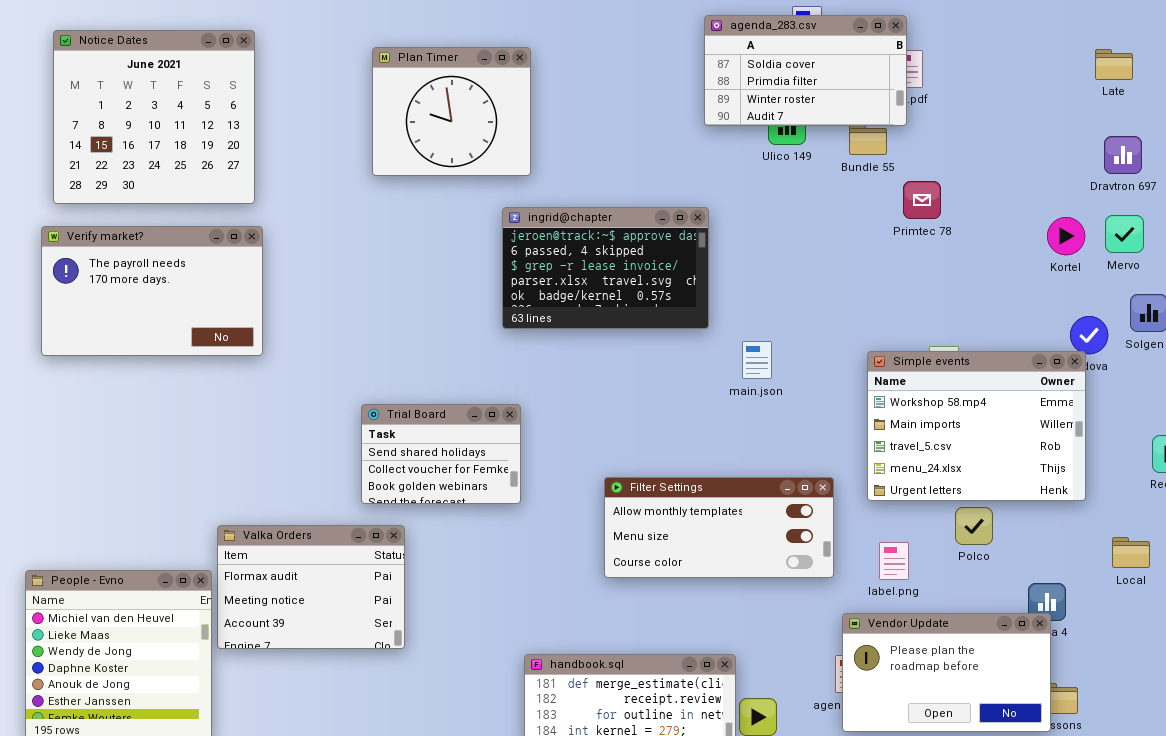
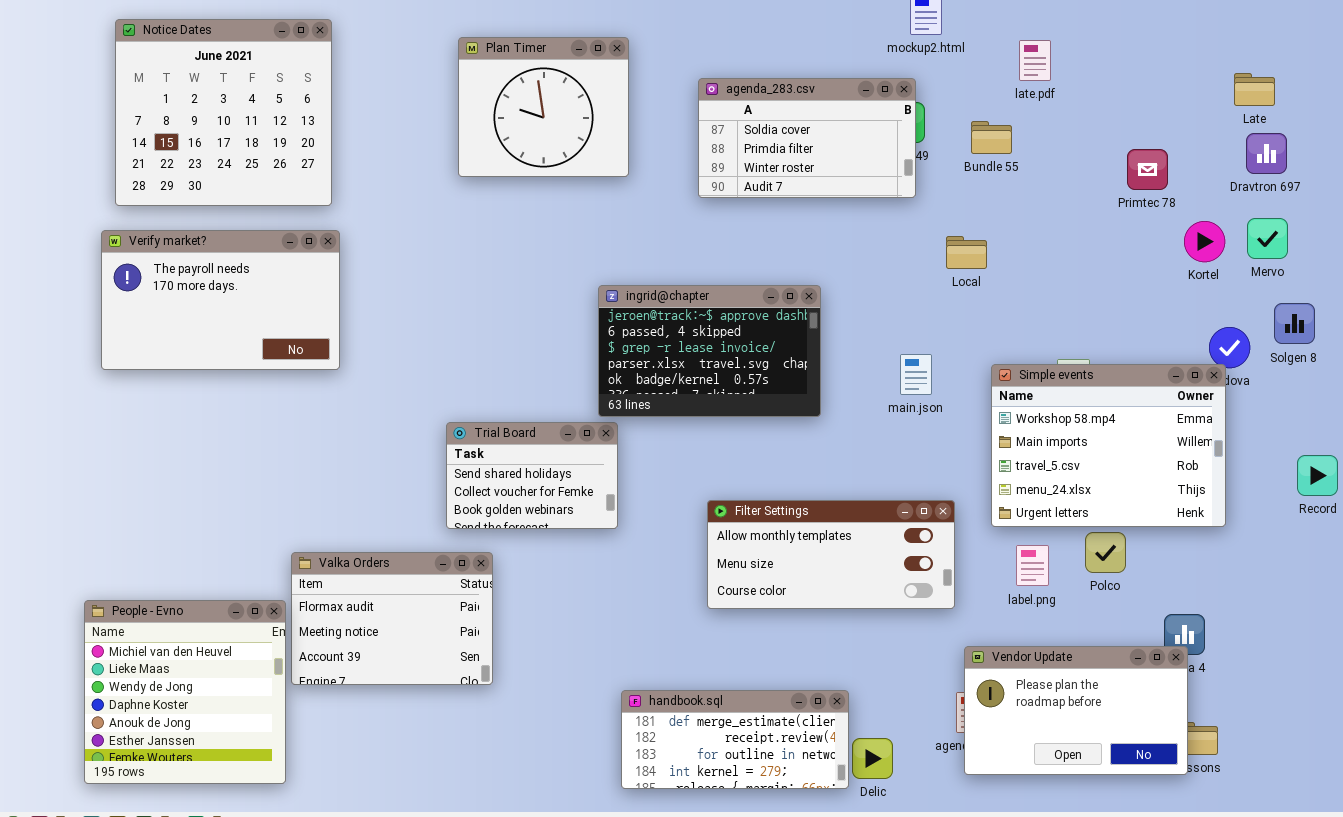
agenda_283.csv: [704,15,907,126] -> [698,78,916,198], moved
Late: [1095,49,1133,80] -> [1234,73,1275,106], moved
Primtec 78: [903,181,941,219] -> [1127,149,1168,190], moved
ingrid@chapter: [502,207,709,329] -> [598,285,821,417], moved
main.json: [742,341,772,379] -> [900,354,932,395], moved
Local: [1112,537,1150,568] -> [946,236,987,269], moved
label.png: [879,542,909,580] -> [1016,545,1049,586], moved

